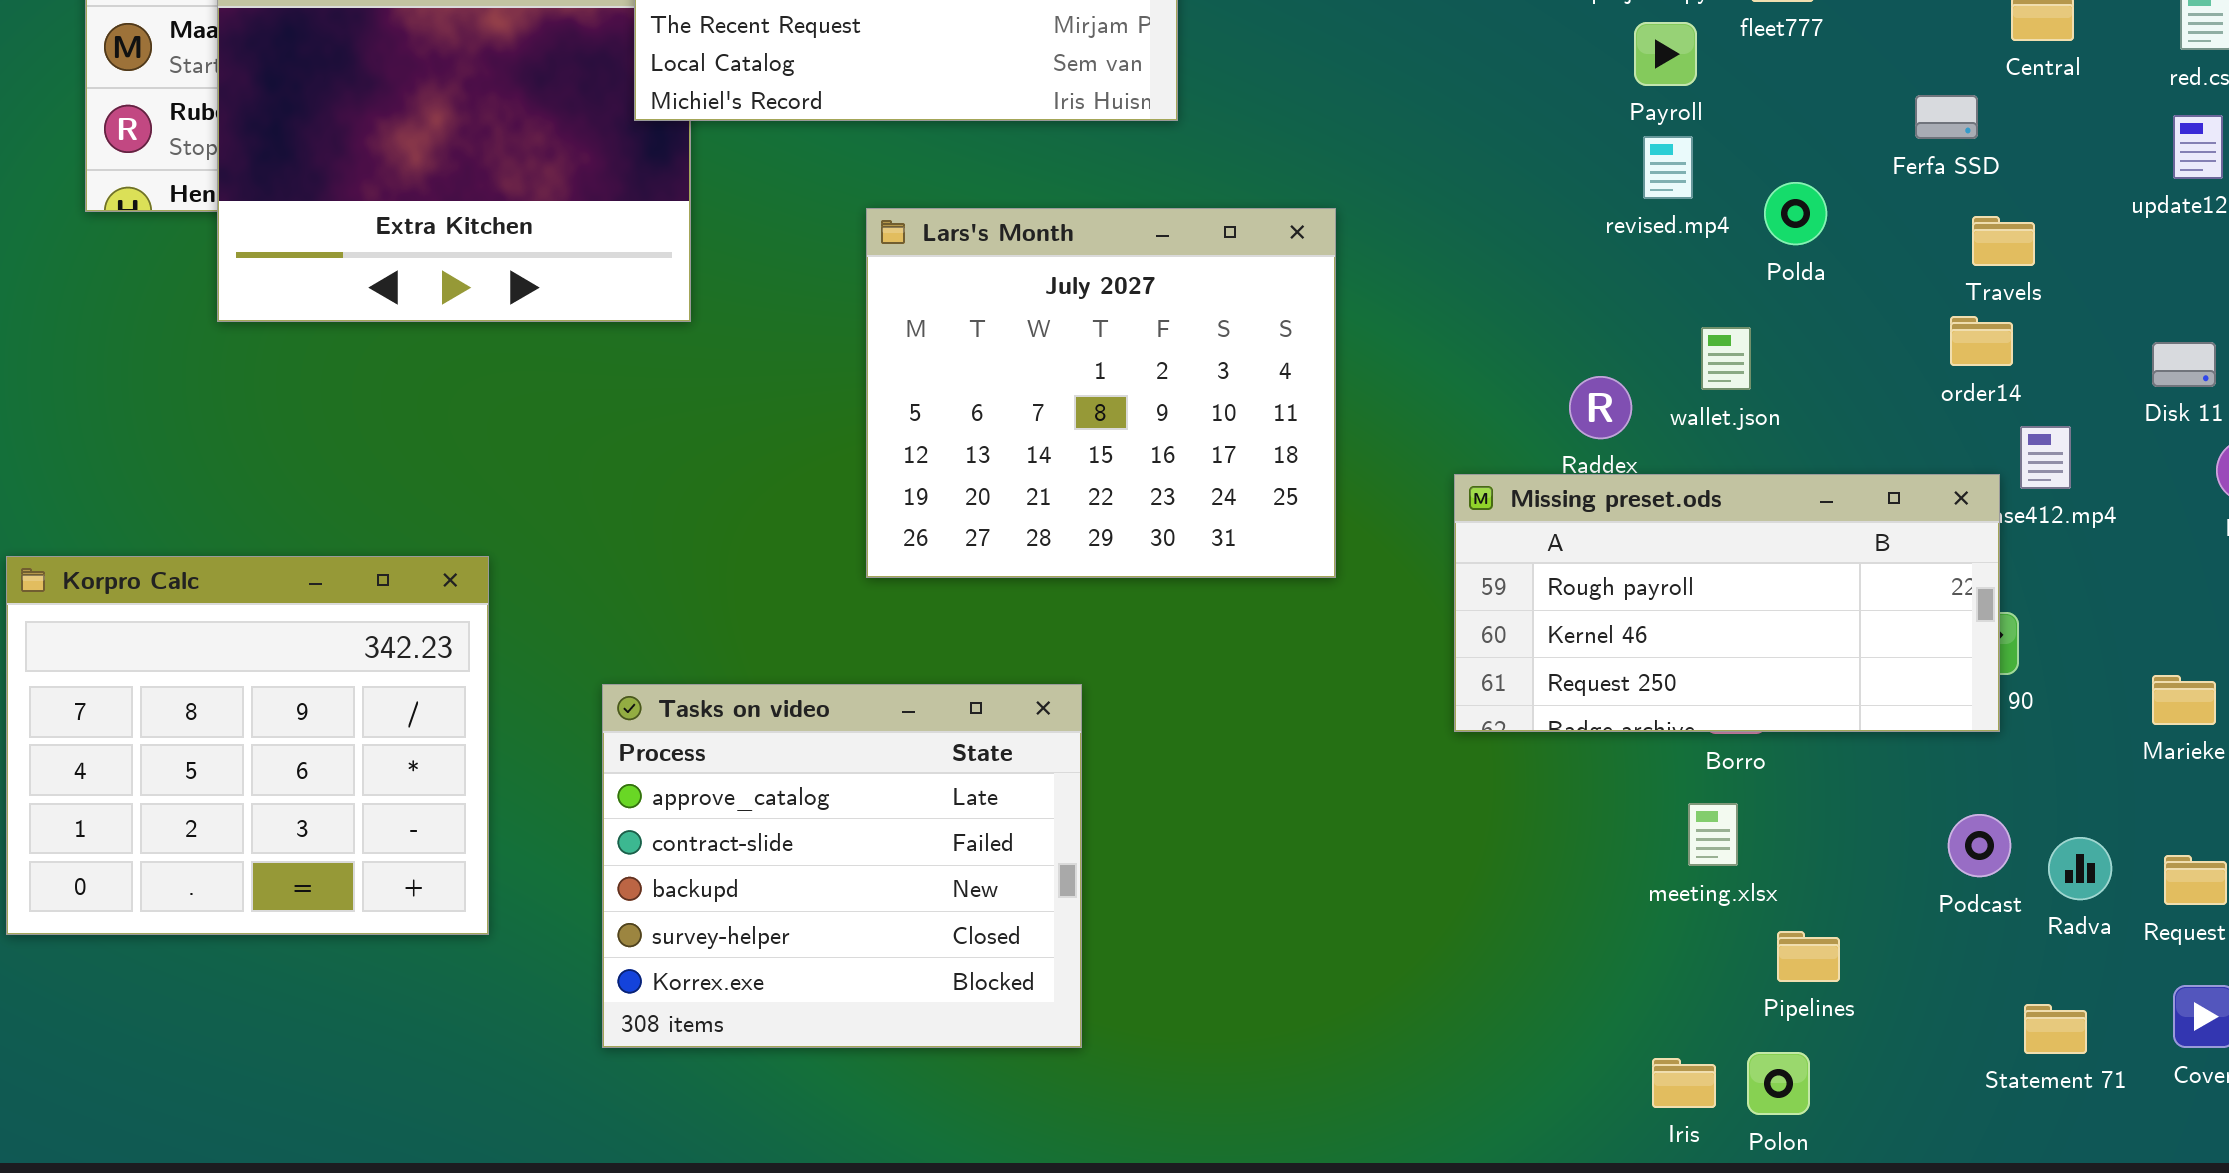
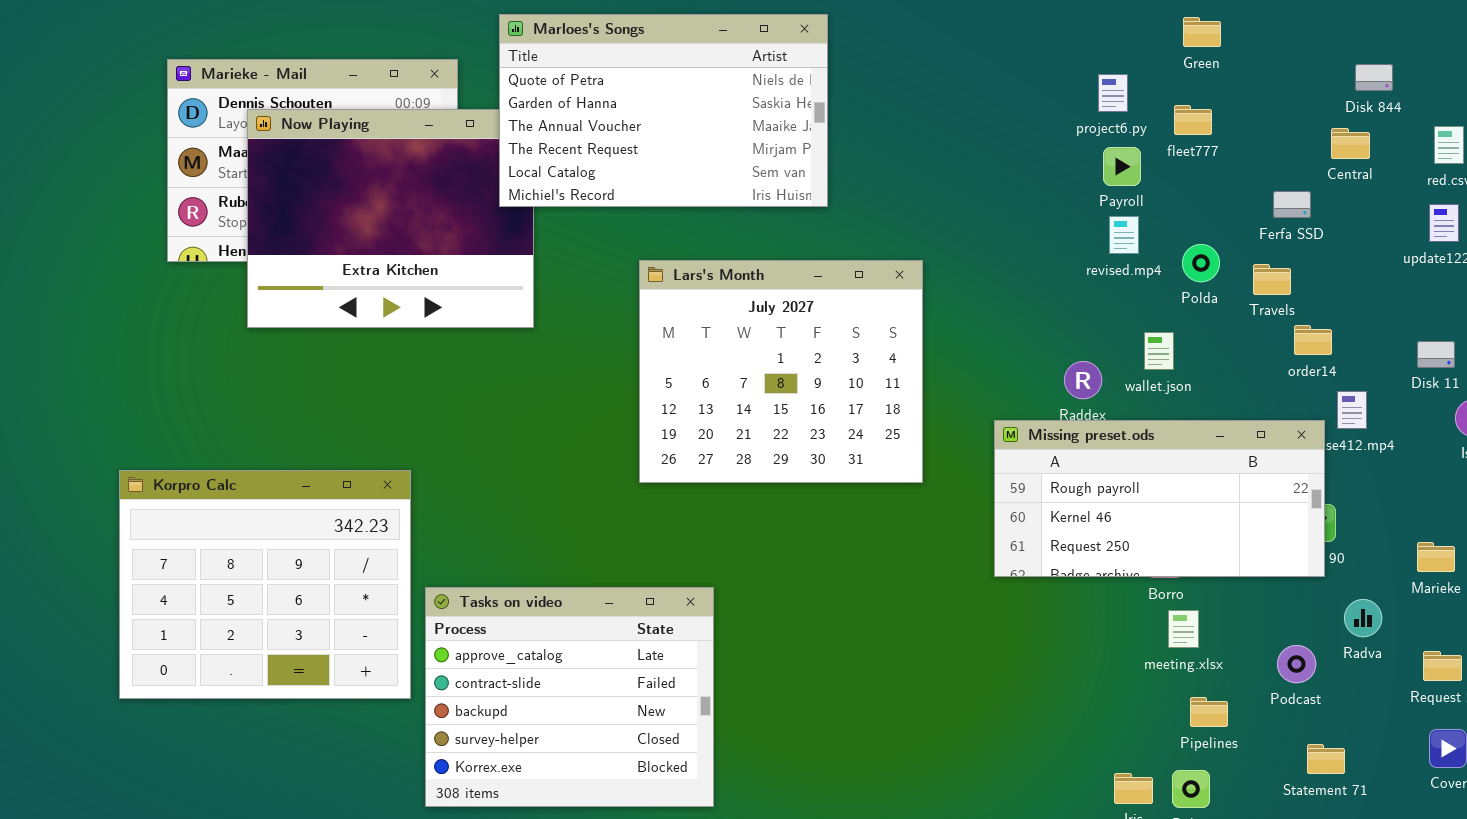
Travels: [1972,216,2035,266] -> [1253,264,1291,295], moved
Tasks on video: [602,684,1082,1048] -> [425,587,714,807], moved
meeting.xlsx: [1688,803,1738,866] -> [1168,610,1199,648], moved
Podcast: [1948,814,2011,877] -> [1277,645,1316,683], moved
Radva: [2048,837,2112,900] -> [1344,599,1382,637], moved
Statement 71: [2024,1004,2087,1054] -> [1307,744,1345,774], moved

